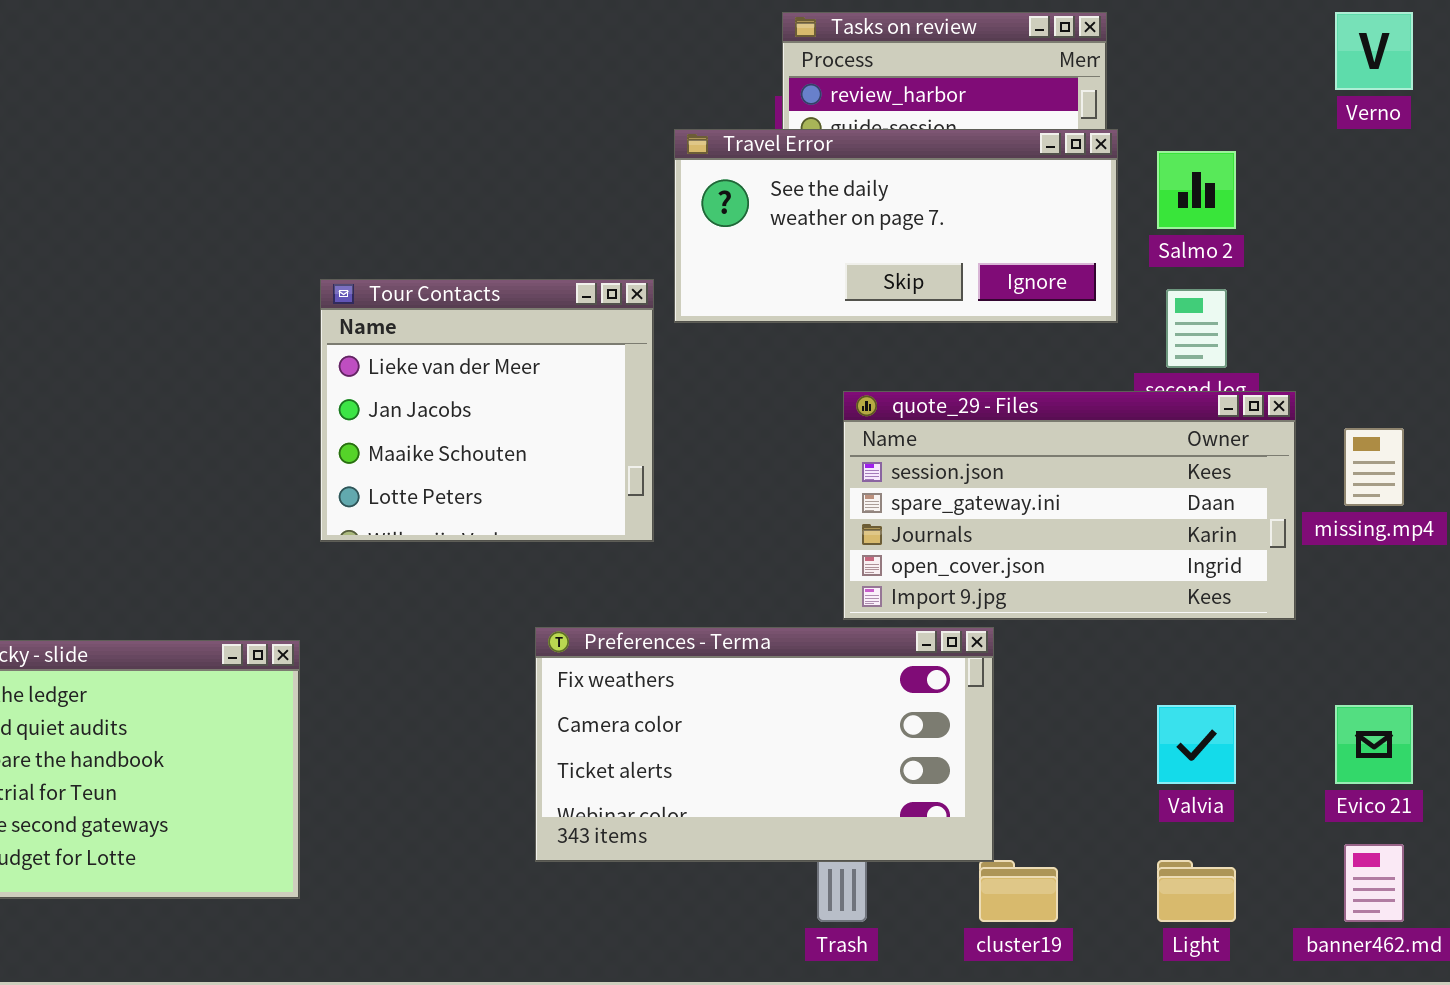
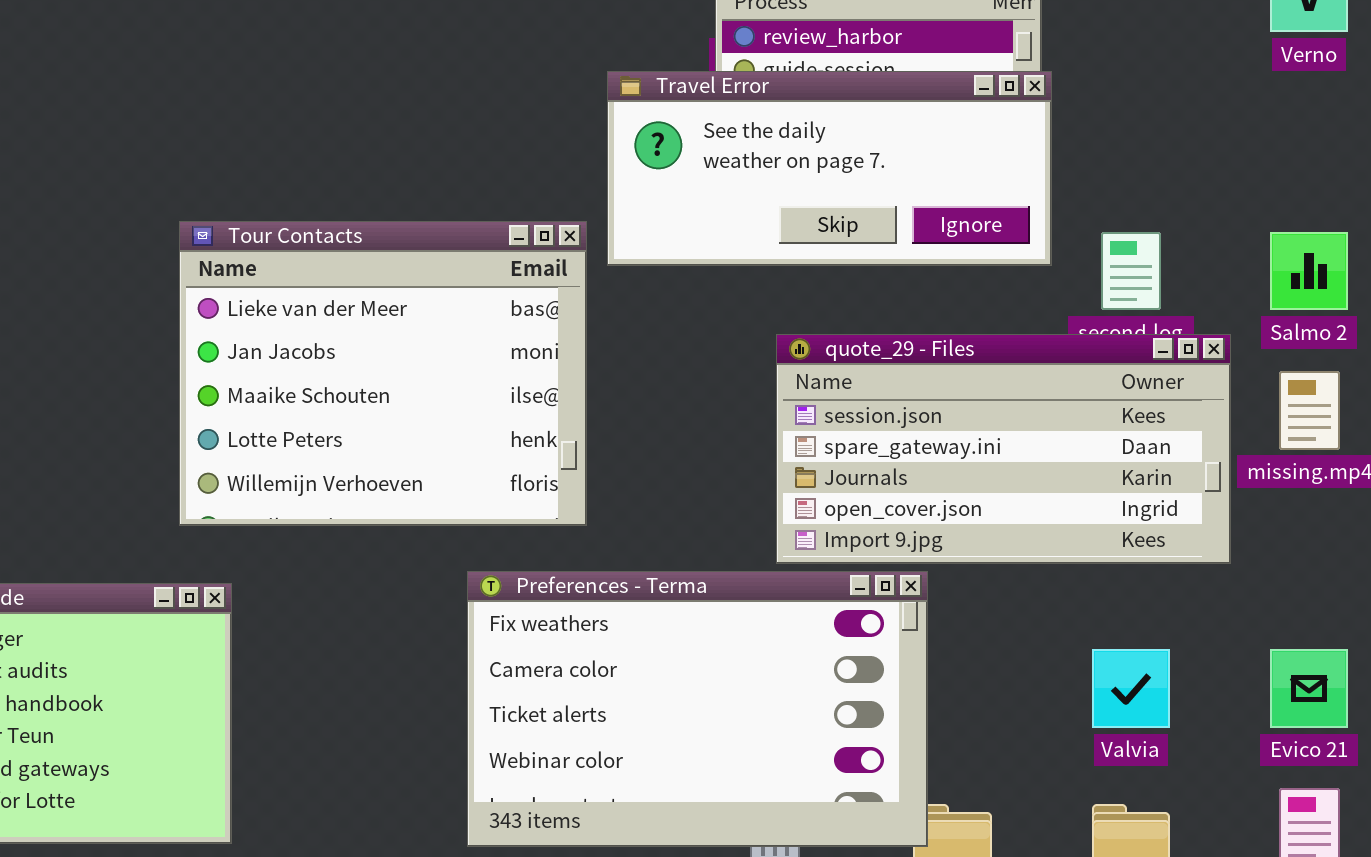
Salmo 2: [1157,151,1236,229] -> [1270,232,1348,310], moved
Tour Contacts: [320,279,654,542] -> [179,221,587,526], resized
Preferences - Terma: [535,627,994,862] -> [467,571,928,847], resized

